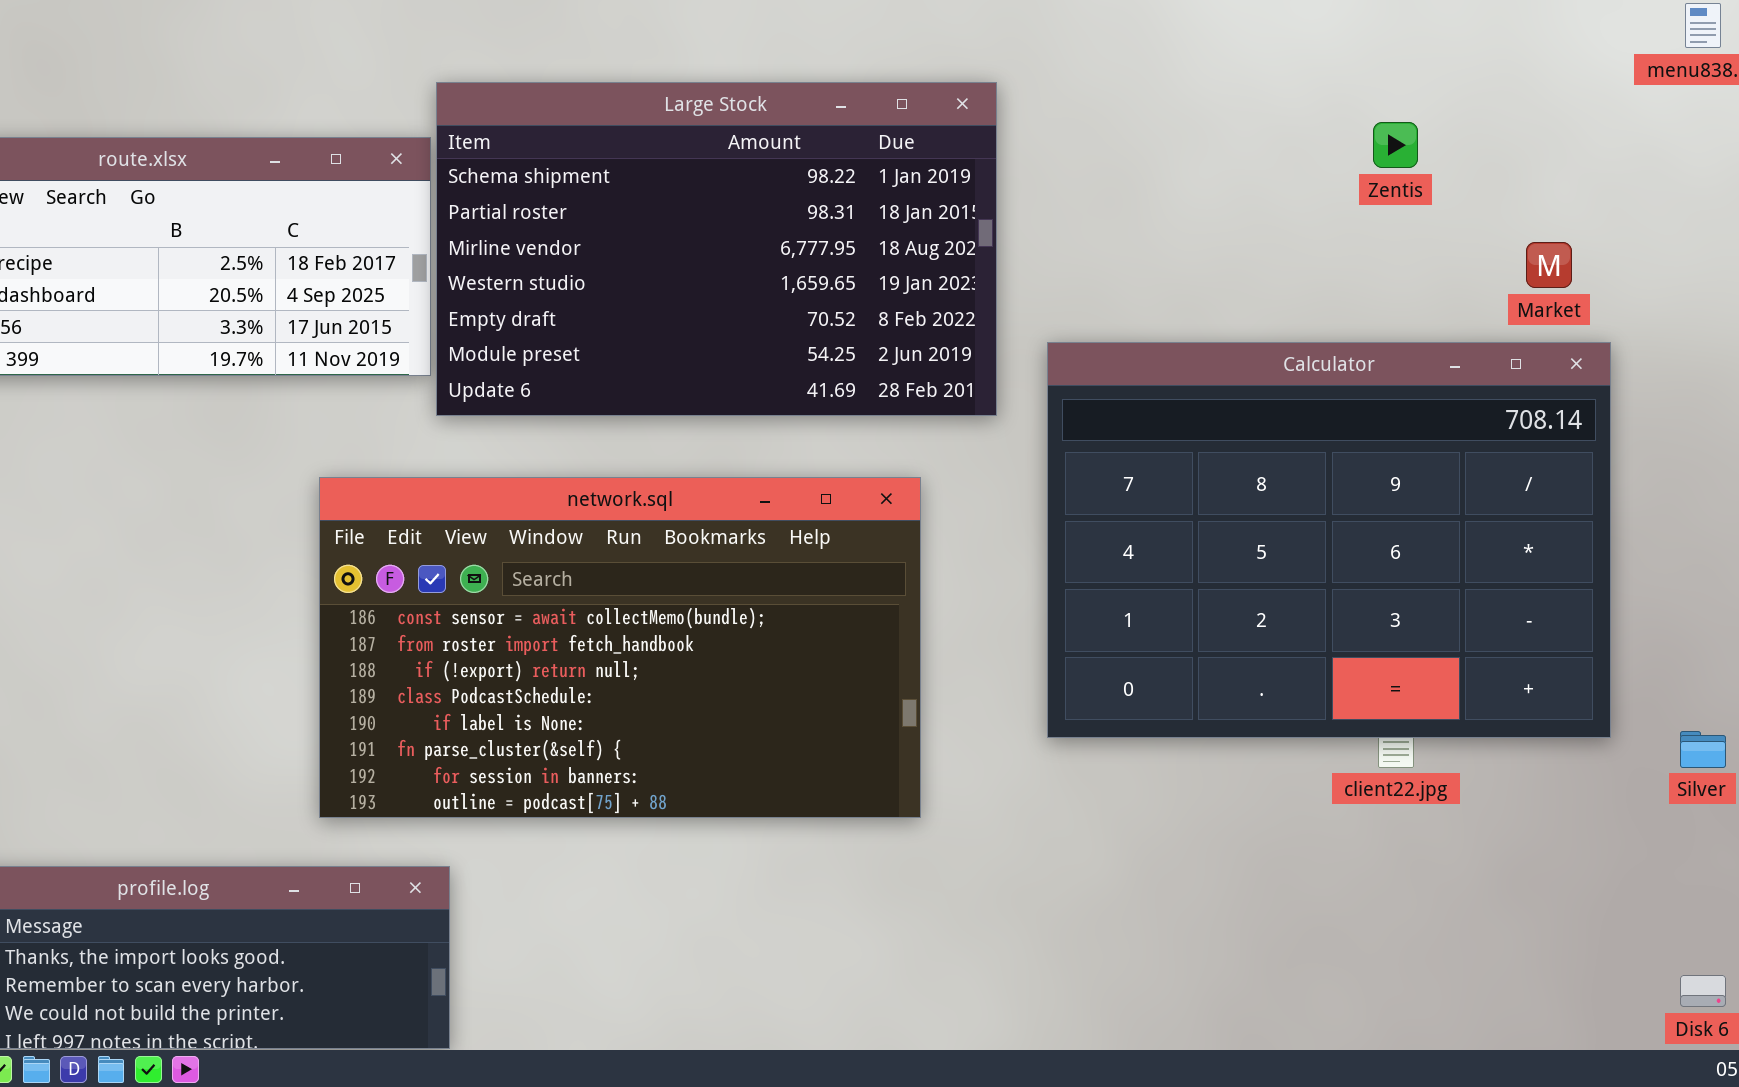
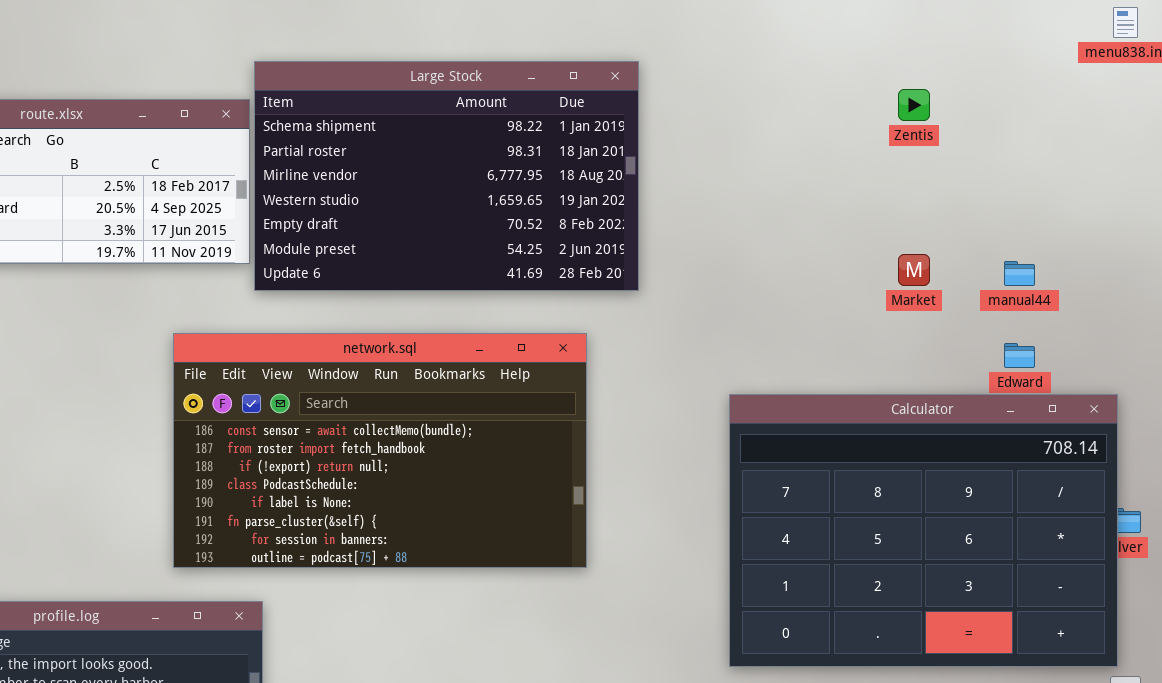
Market: [1526,242,1572,288] -> [898,254,930,286], moved
Calculator: [1047,342,1611,738] -> [729,394,1118,667], moved

